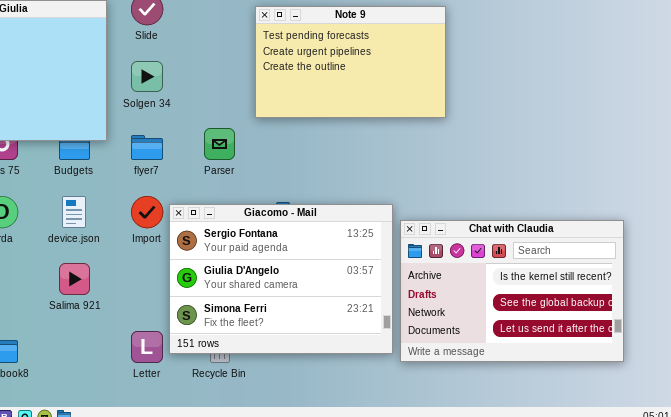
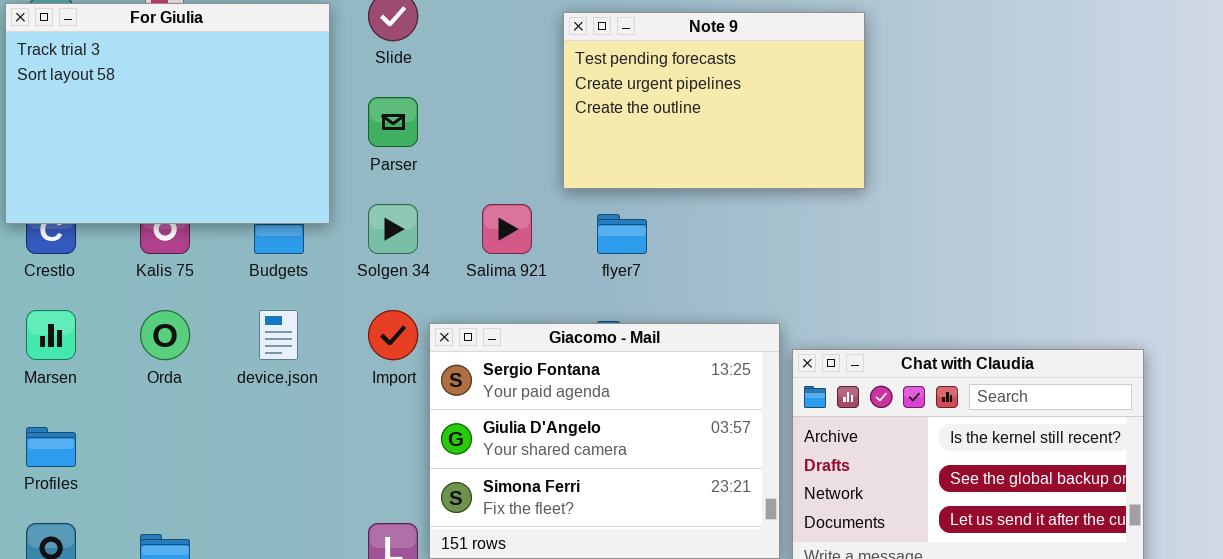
Solgen 34: [131,61,163,92] -> [368,204,418,254], moved
Parser: [204,128,235,160] -> [368,97,418,147], moved
flyer7: [131,135,163,160] -> [597,214,647,254], moved
Salima 921: [59,263,90,295] -> [482,204,532,254], moved

